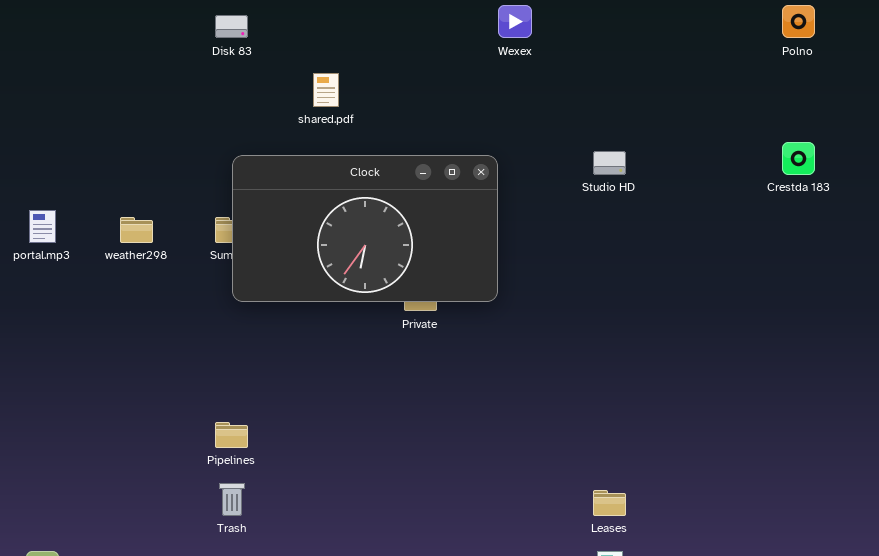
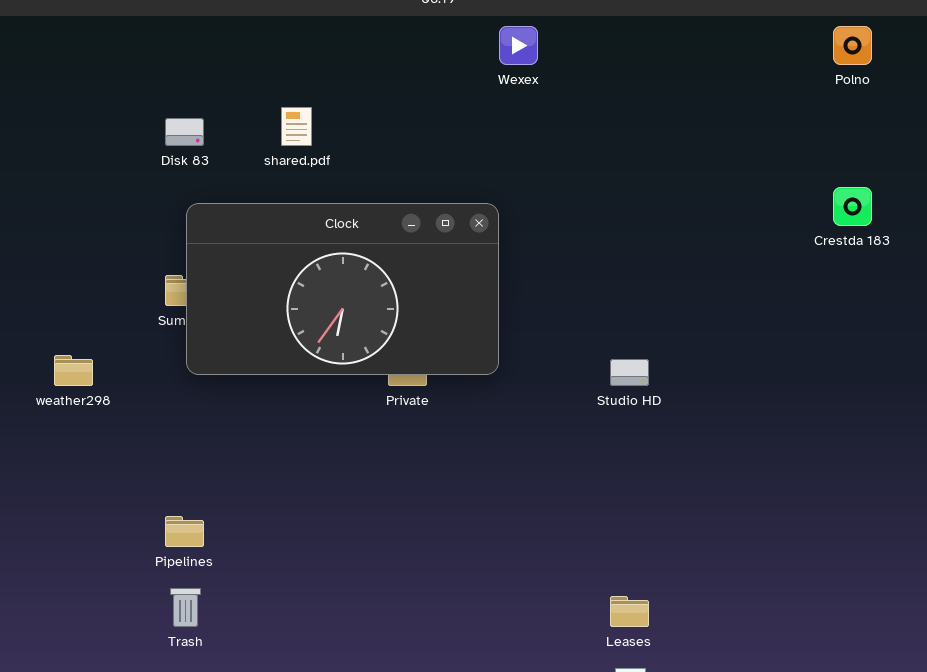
Disk 83: [215,15,248,38] -> [165,118,204,146], moved
Studio HD: [593,151,626,175] -> [610,359,649,386], moved
weather298: [120,217,153,243] -> [54,355,93,386], moved

